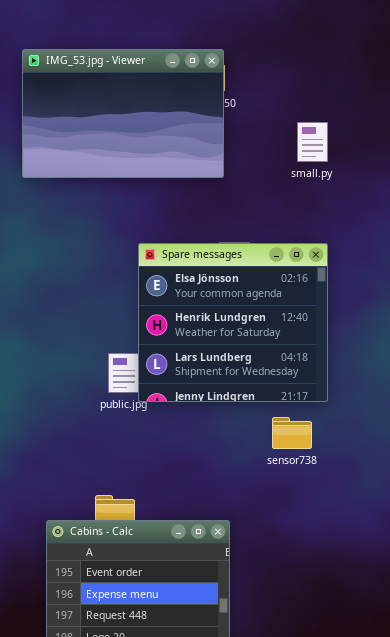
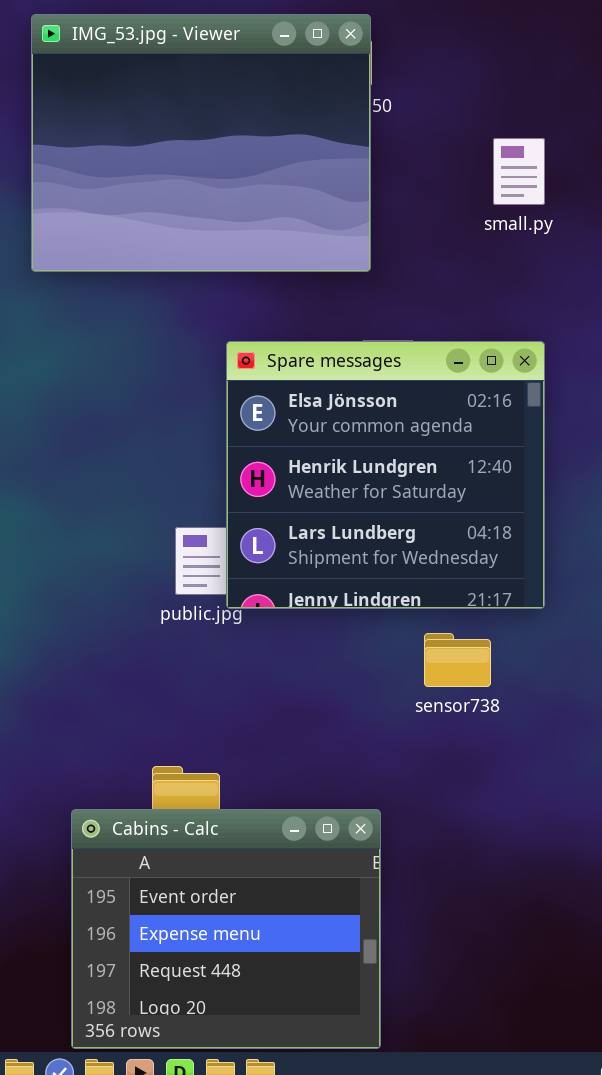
IMG_53.jpg - Viewer: [22,49,224,178] -> [31,14,371,272], resized
sensor738: [272,417,312,449] -> [424,633,491,687], moved

